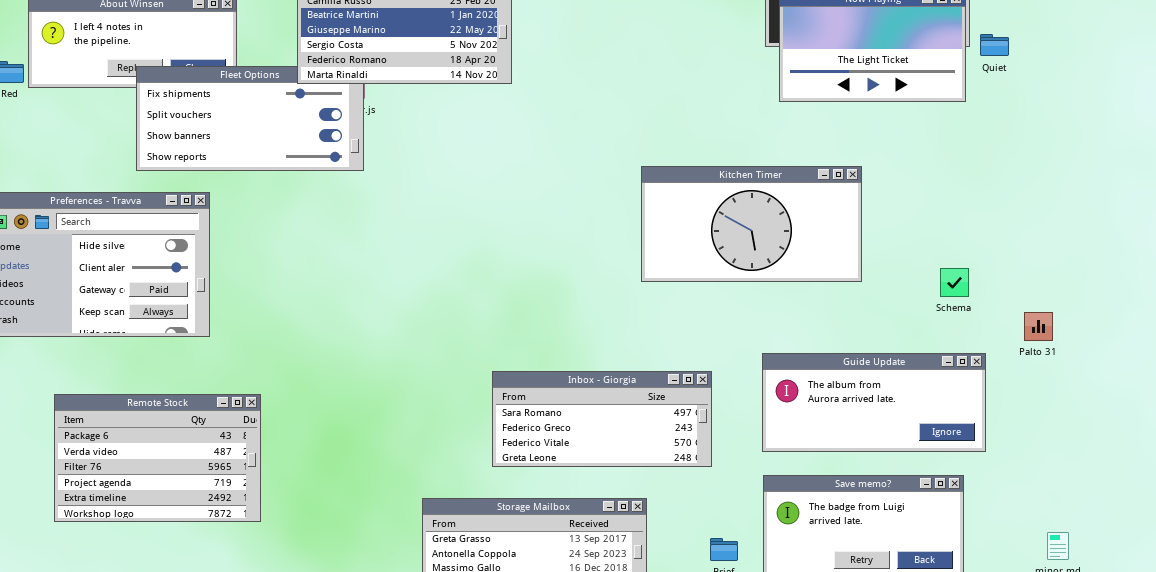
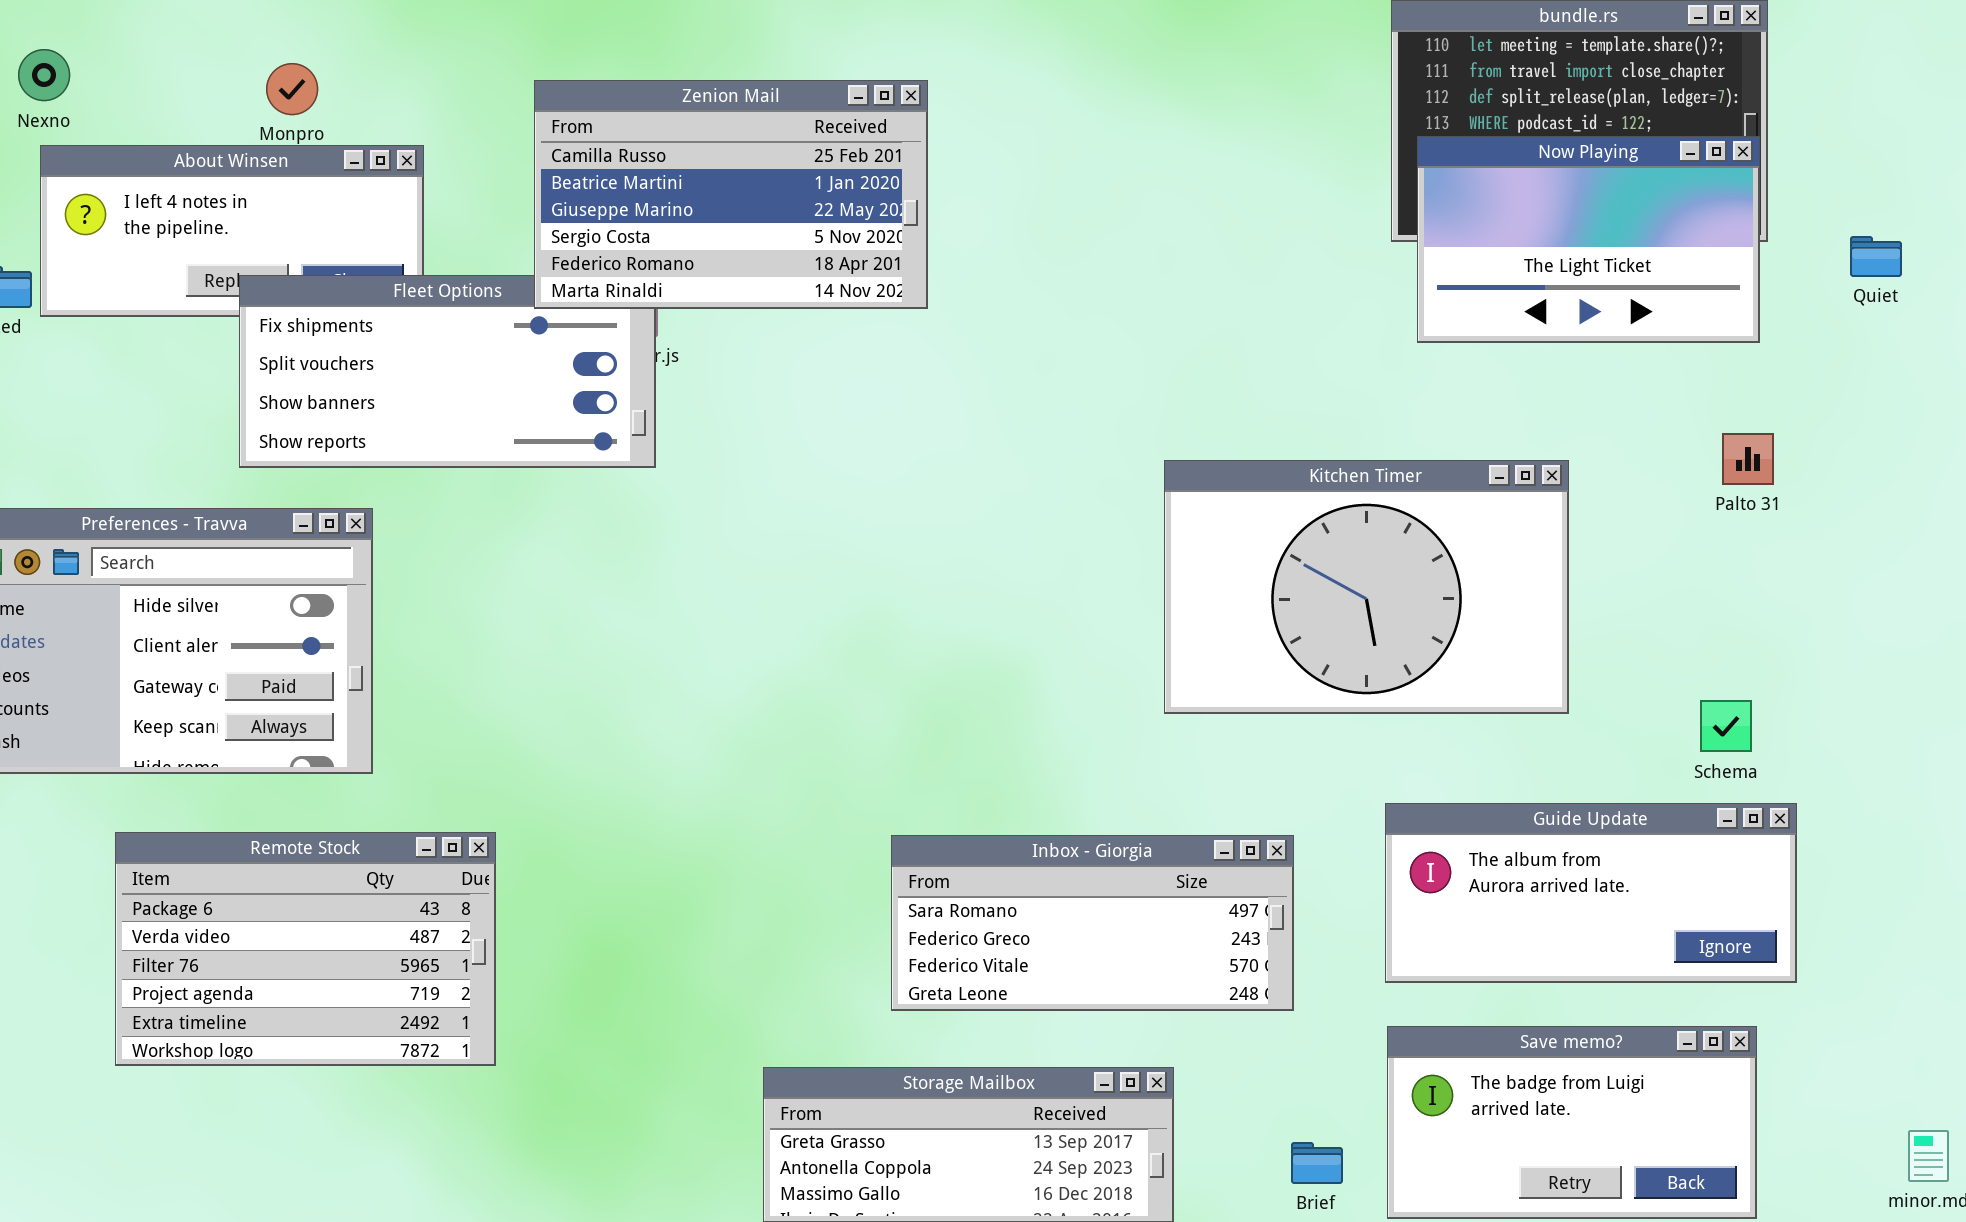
Quiet: [980,34,1009,56] -> [1850,236,1902,277], moved
Kitchen Timer: [641,166,862,282] -> [1164,460,1569,714], resized
Schema: [940,268,969,297] -> [1700,700,1752,752], moved
Palto 31: [1024,312,1053,341] -> [1722,433,1774,485], moved
Remote Stock: [54,394,261,522] -> [115,832,496,1066], moved

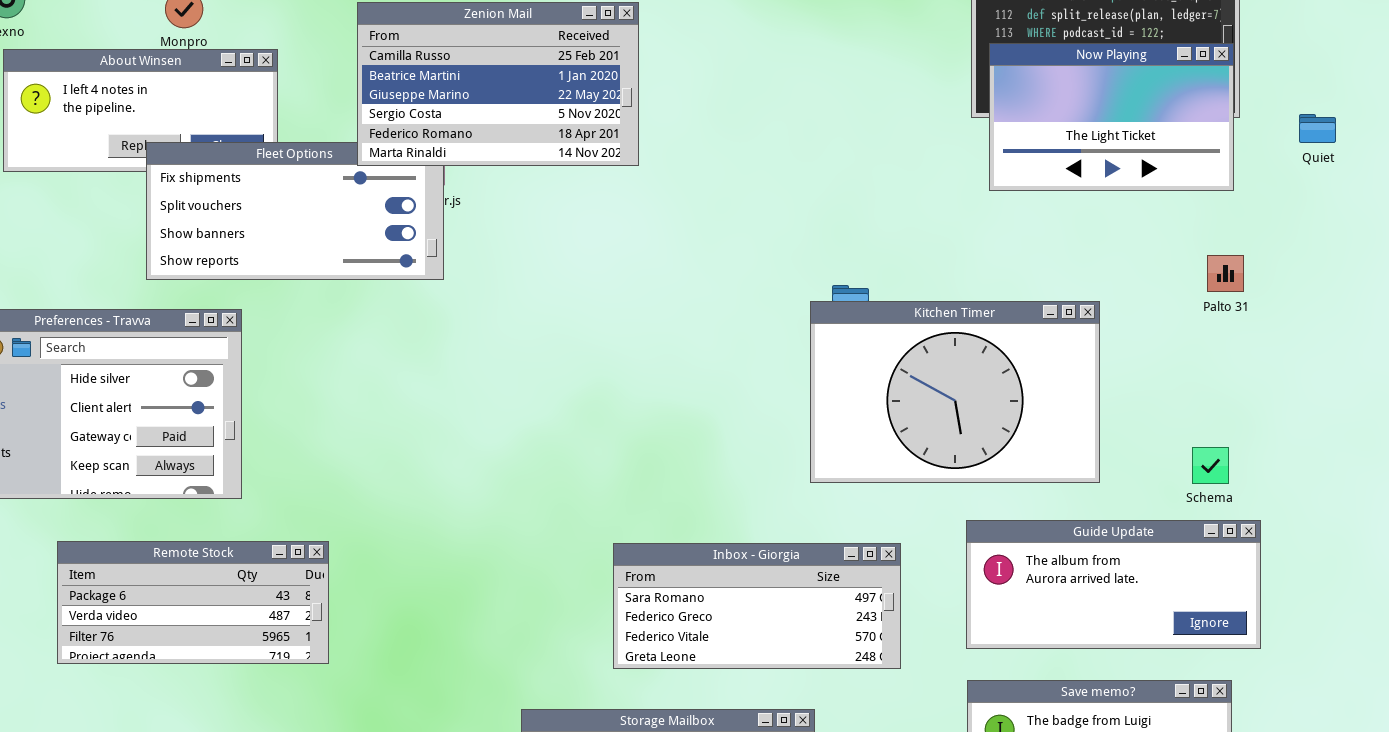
Kitchen Timer: [1164,460,1569,714] -> [810,301,1100,483], moved
Remote Stock: [115,832,496,1066] -> [57,541,329,664], resized

